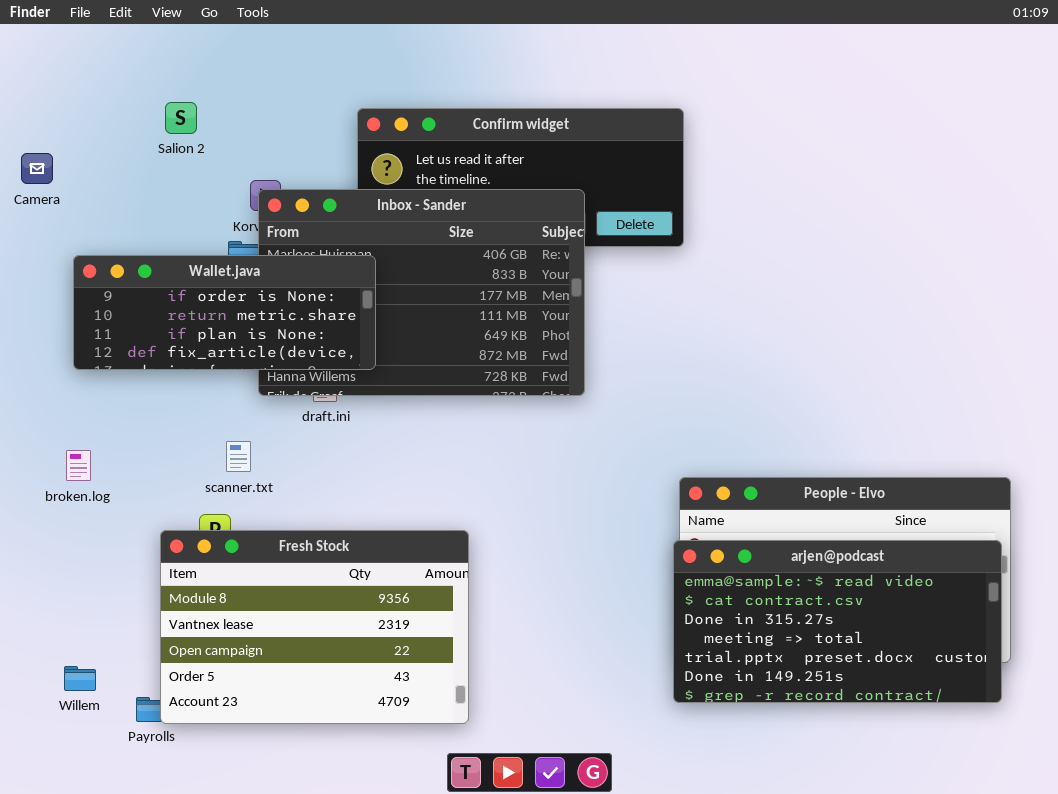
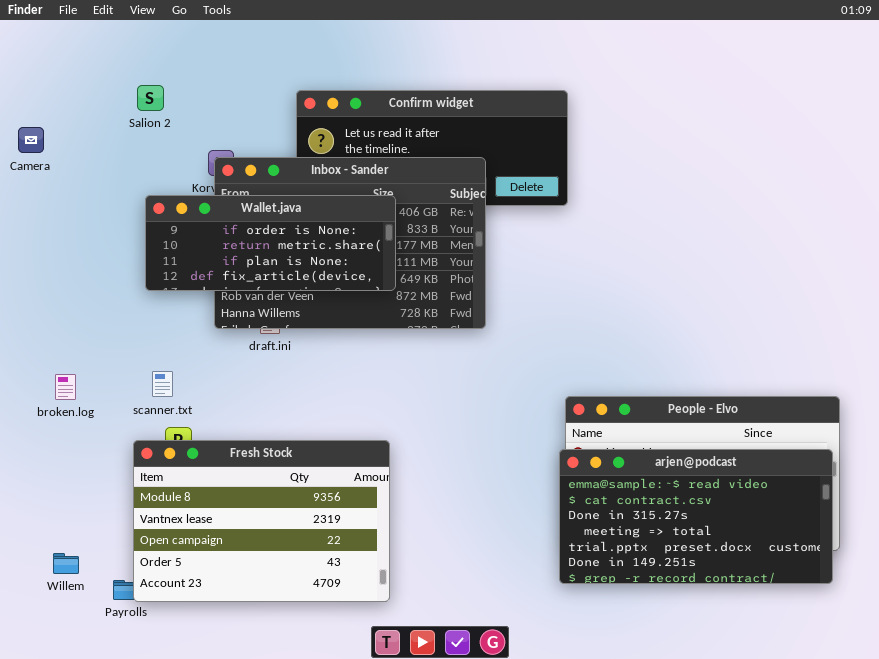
Wallet.java: [73,255,376,370] -> [145,195,396,291], moved
scanner.txt: [226,441,251,472] -> [152,371,173,397], moved

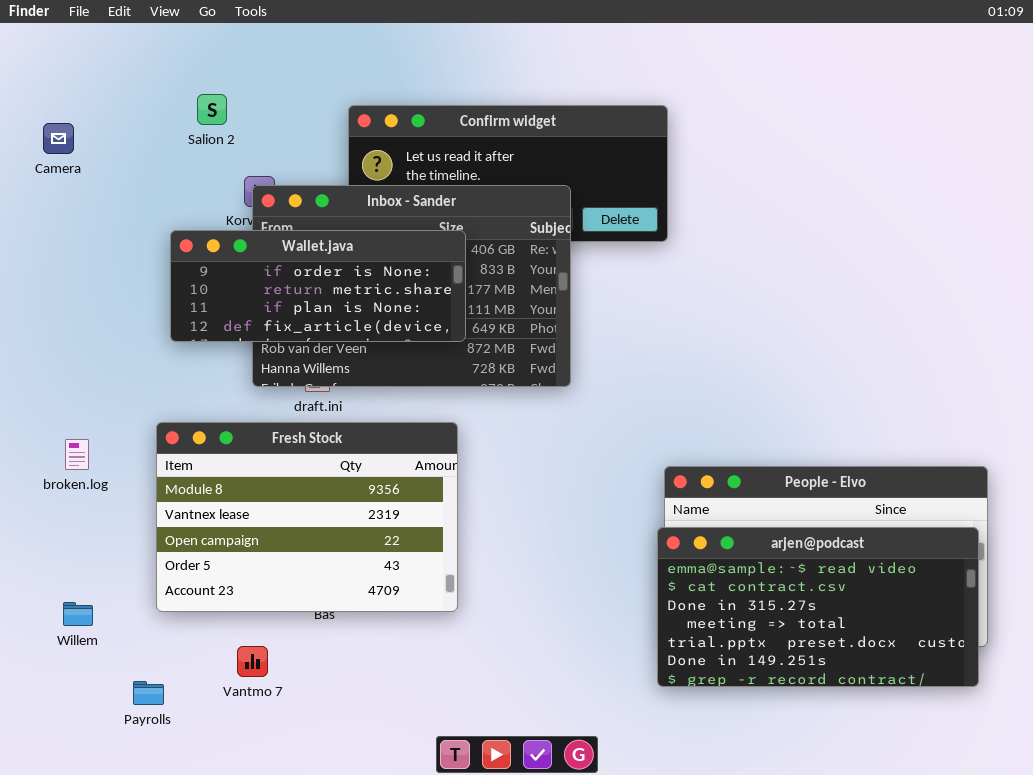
Salion 2: [137,85,164,111] -> [197,94,227,125], moved
Camera: [18,127,44,153] -> [43,123,74,154], moved
Fresh Stock: [133,440,390,602] -> [156,422,458,612], moved
Willem: [53,553,79,574] -> [63,602,93,626], moved

